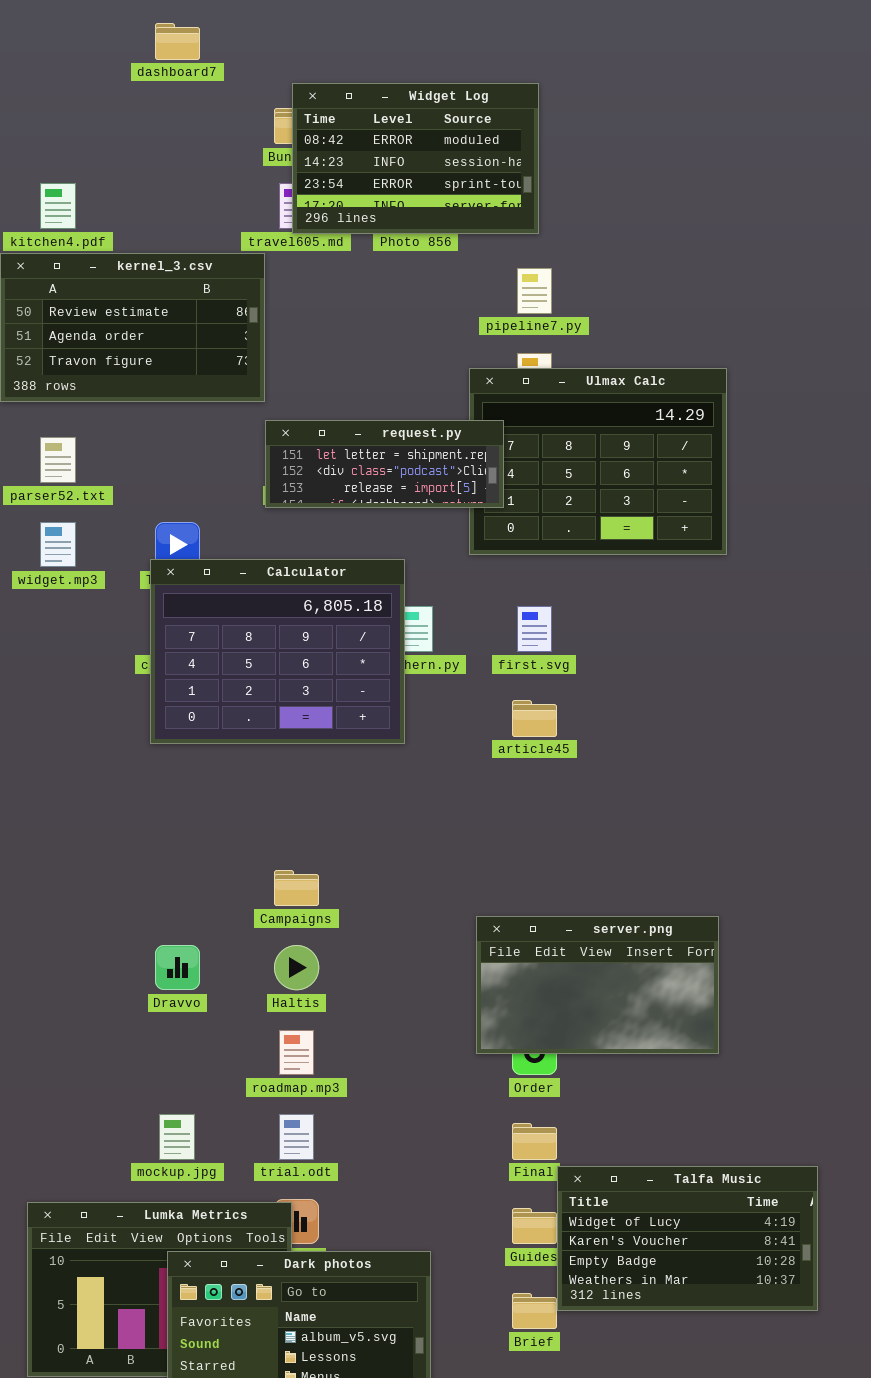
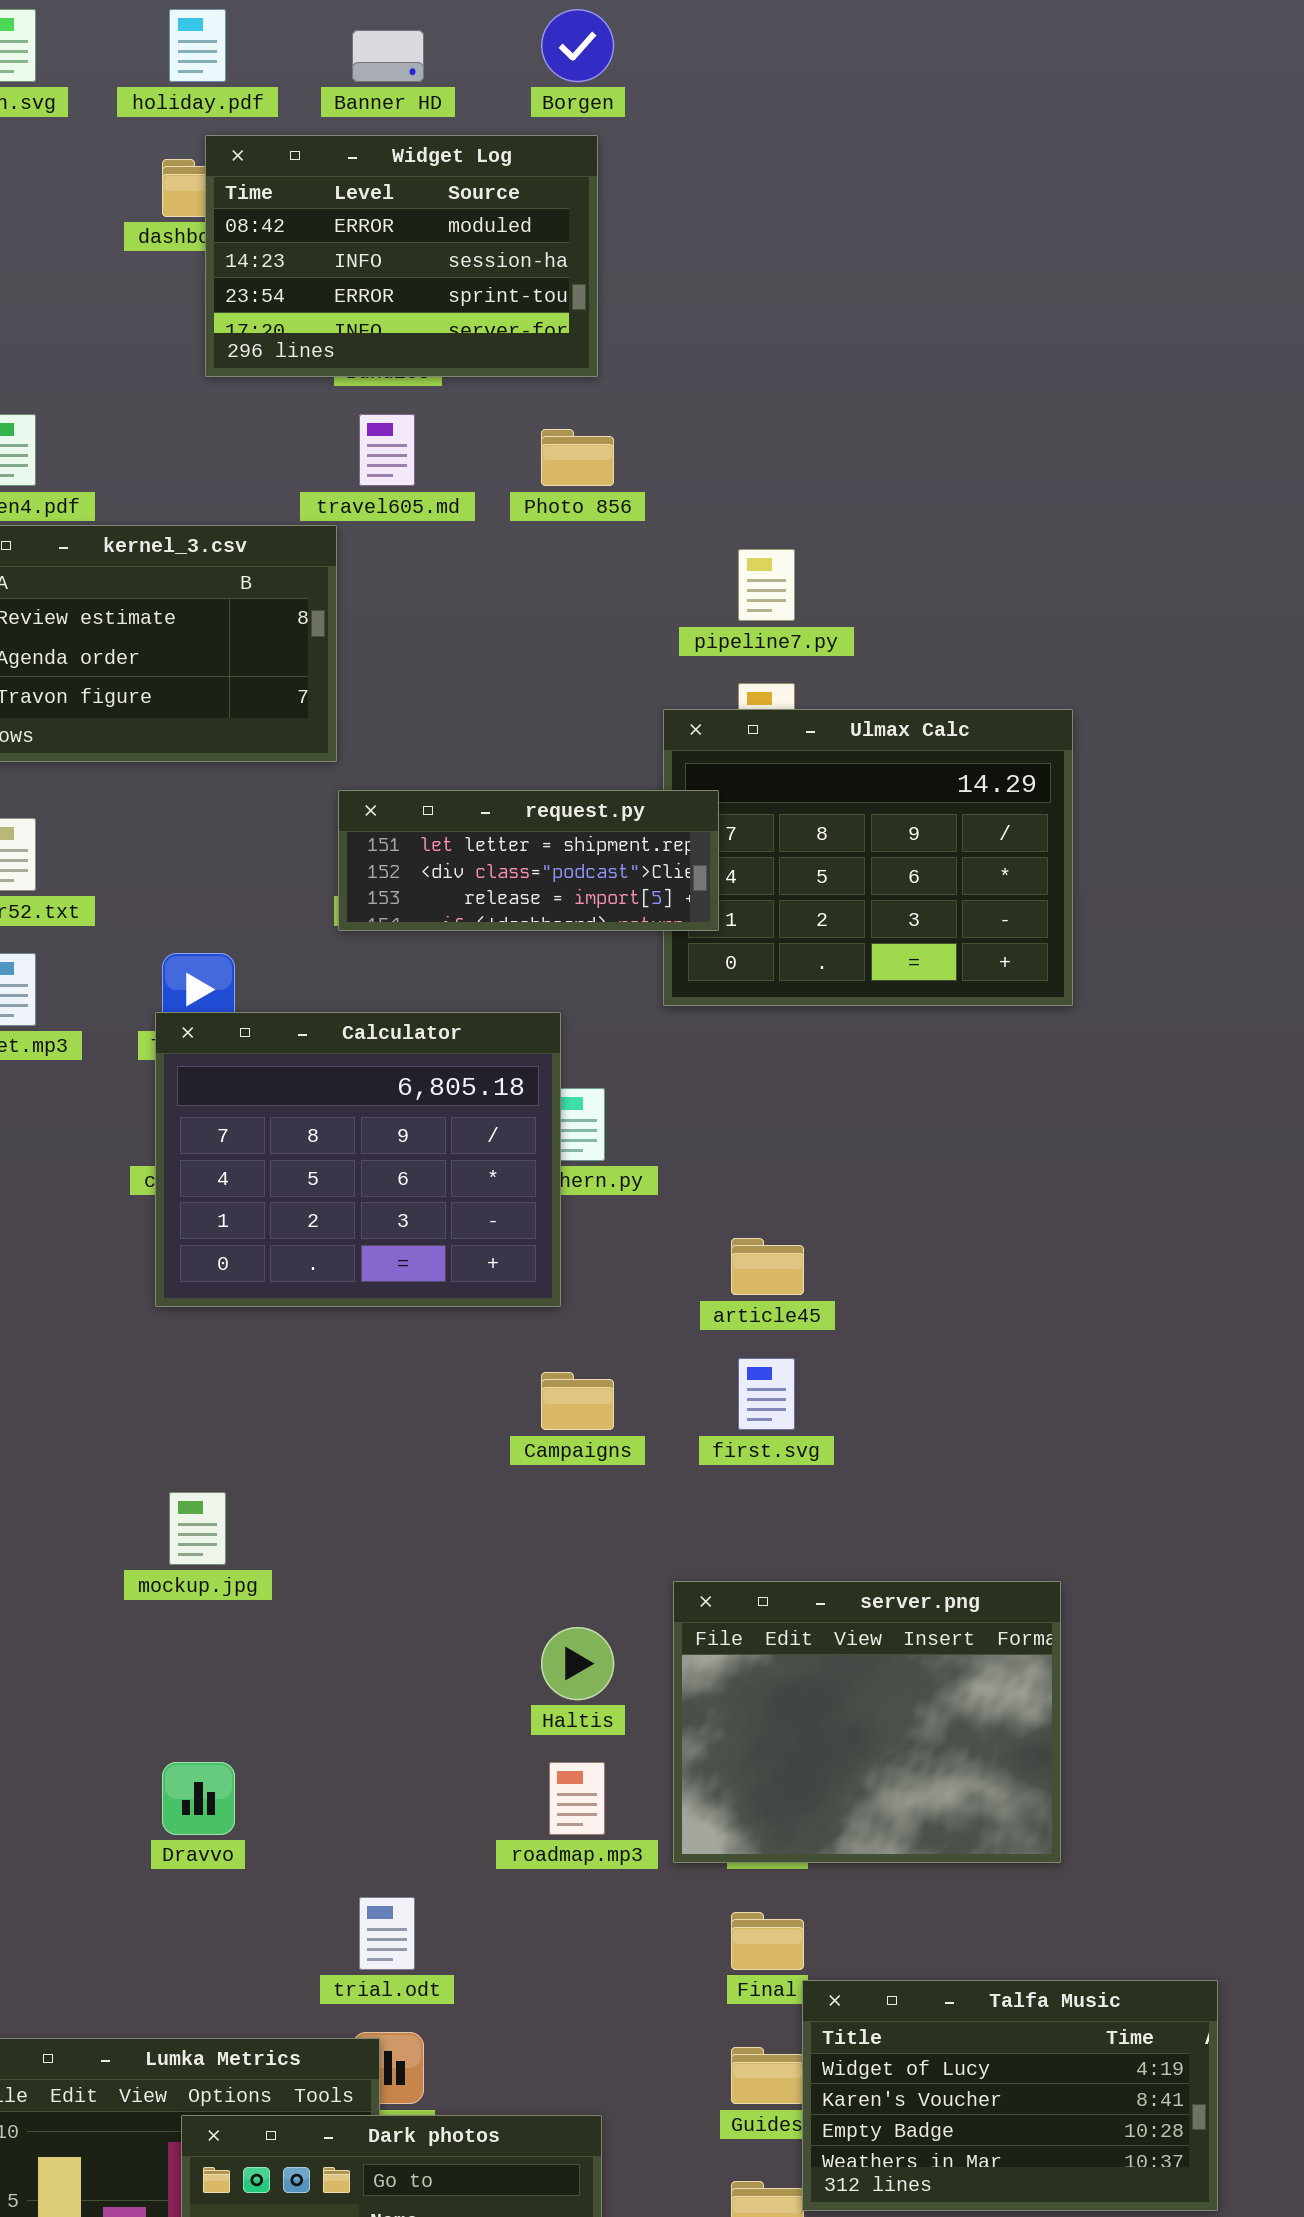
Widget Log: [292,83,539,234] -> [205,135,598,377], moved
first.svg: [517,606,552,652] -> [738,1358,795,1430], moved
Campaigns: [274,870,319,906] -> [541,1372,614,1430], moved
server.png: [476,916,719,1054] -> [673,1581,1061,1863], resized
Dravvo: [155,945,200,990] -> [162,1762,235,1835], moved
Haltis: [274,945,319,990] -> [541,1627,614,1700], moved
roadmap.mp3: [279,1030,314,1075] -> [549,1762,605,1835], moved
mockup.jpg: [159,1114,195,1160] -> [169,1492,226,1565], moved

